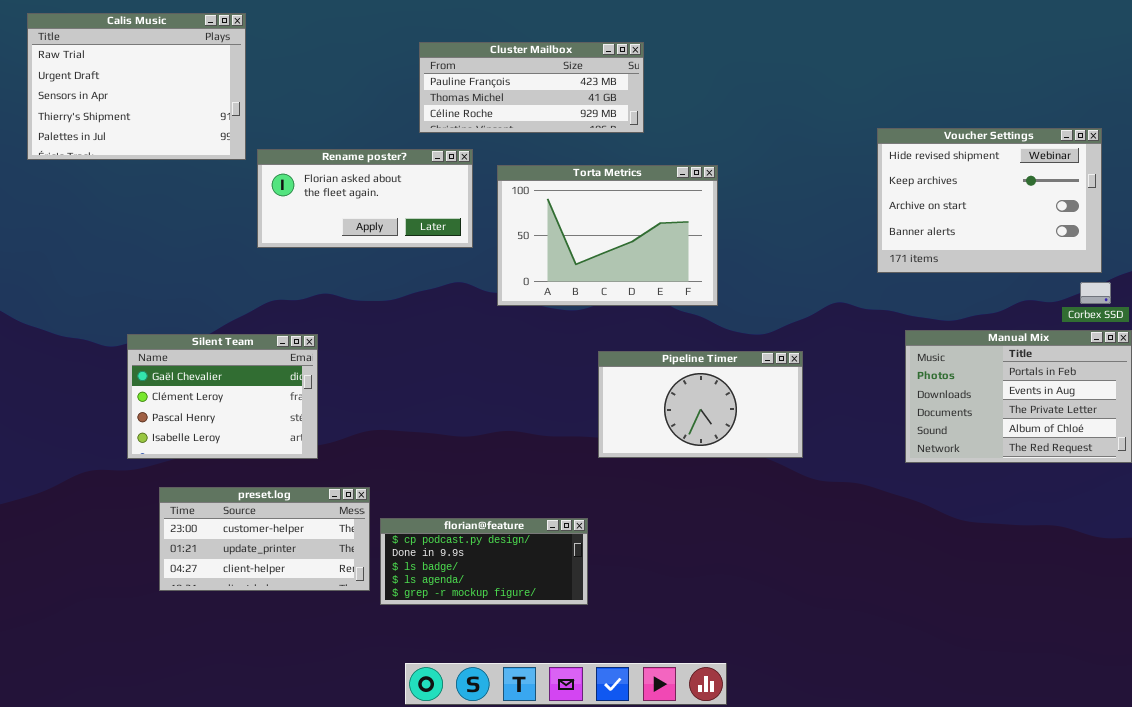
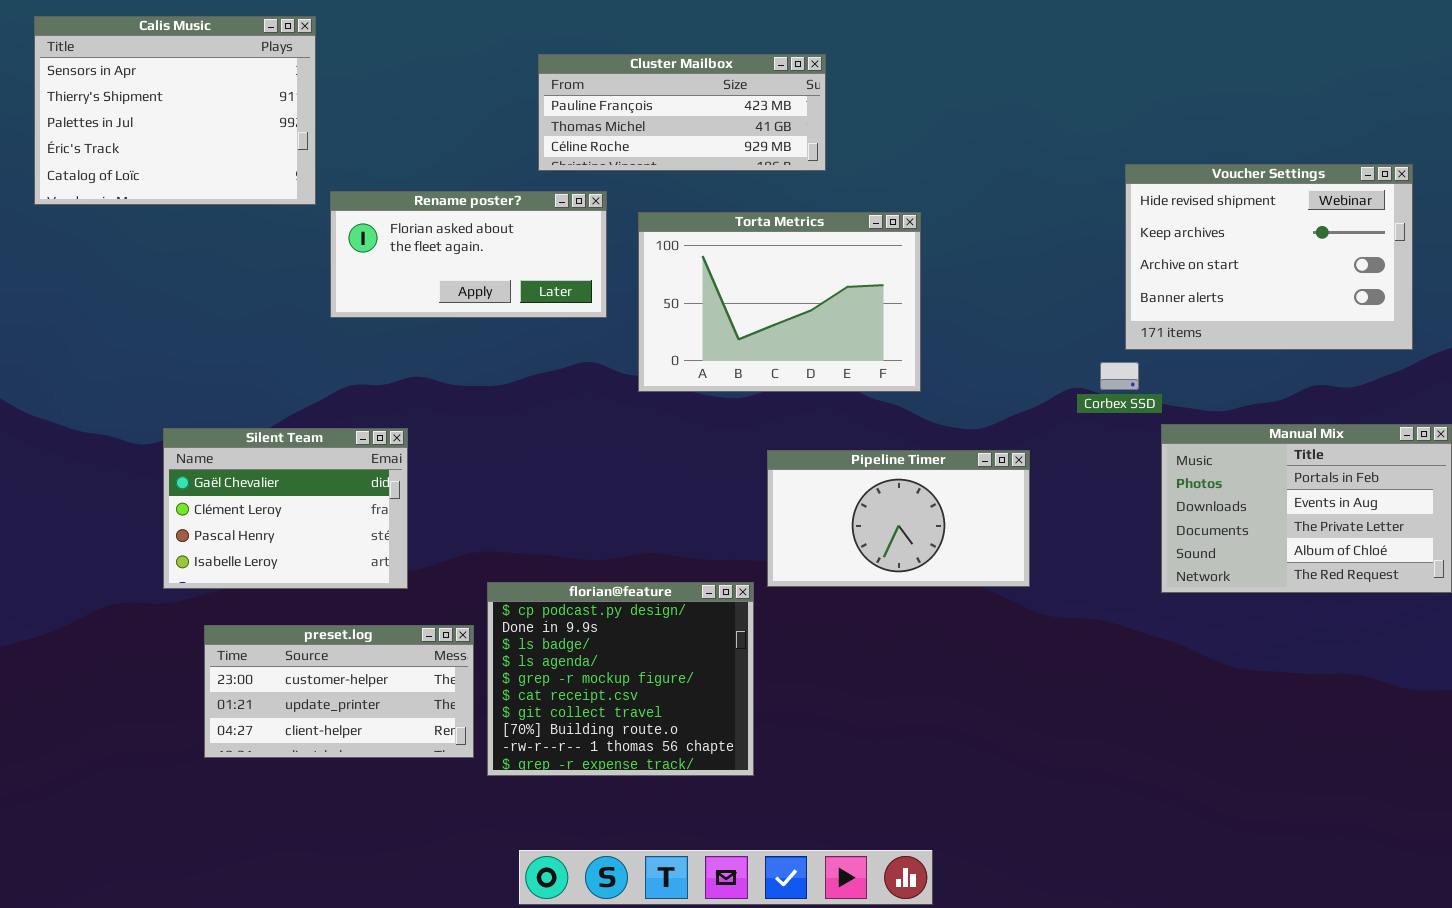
Calis Music: [27,13,246,160] -> [34,16,316,205], scrolled down 2 rows
Corbex SSD: [1080,282,1111,304] -> [1100,362,1139,390], moved
florian@feature: [380,518,588,605] -> [487,582,754,776], resized

